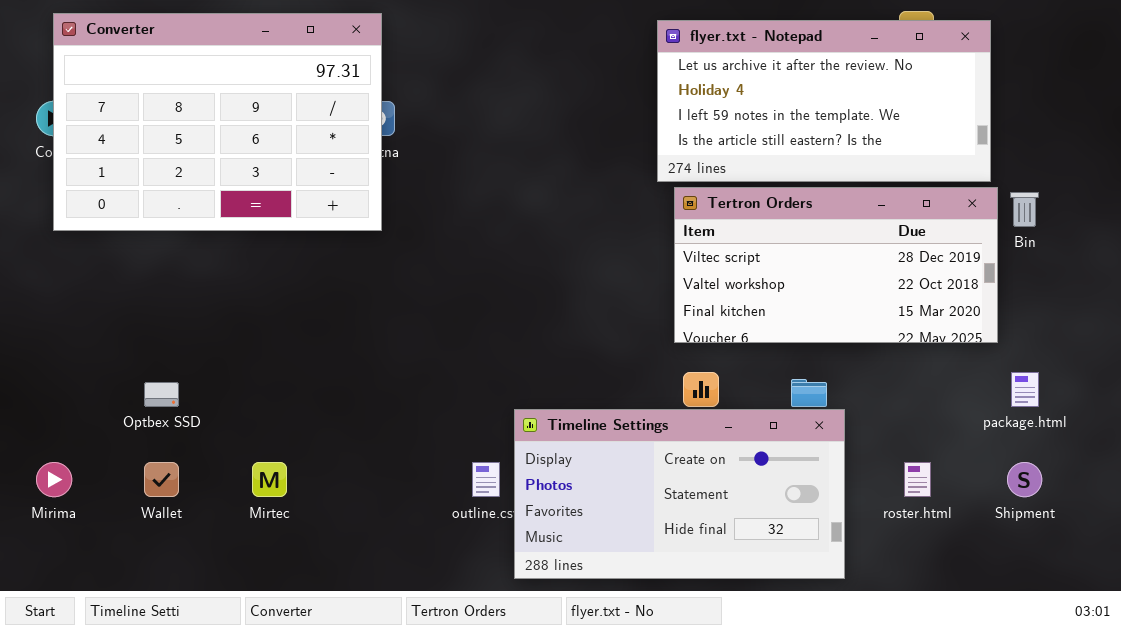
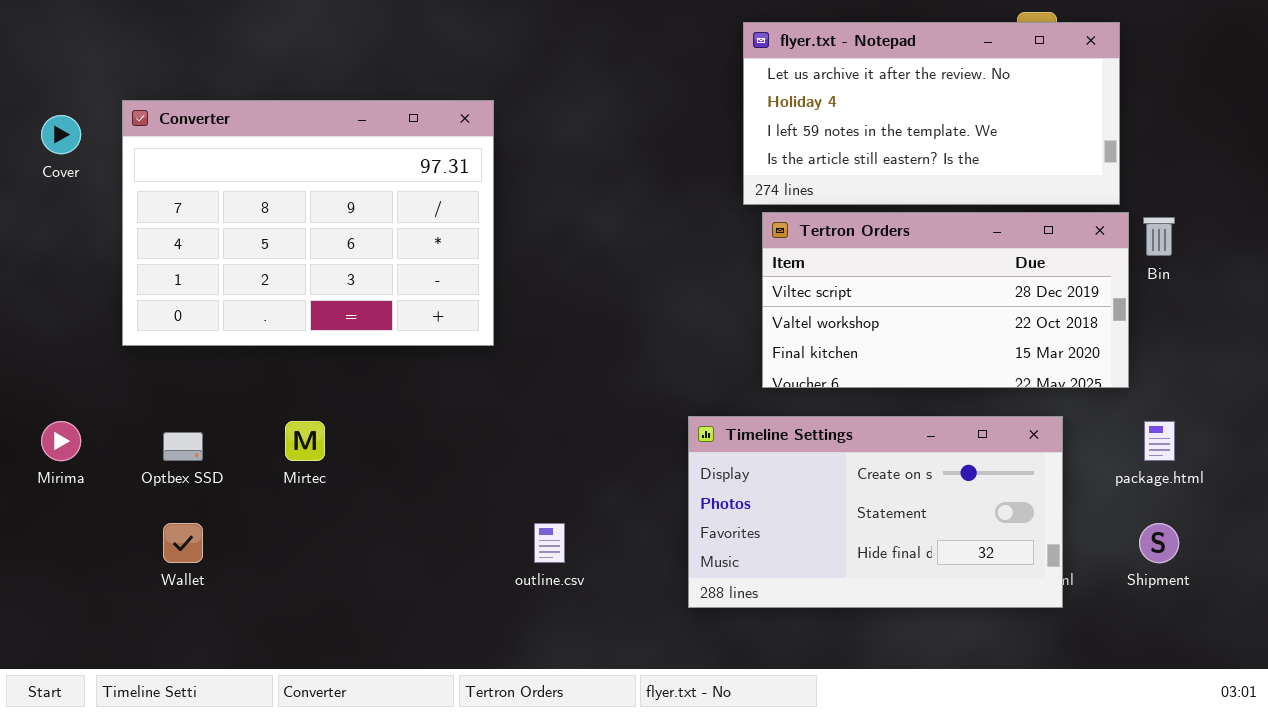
Converter: [53,13,382,231] -> [122,100,494,346], moved
Timeline Settings: [514,409,845,579] -> [688,416,1063,608], moved
Mirima: [36,462,72,497] -> [41,421,81,461], moved
Mirtec: [252,462,287,497] -> [285,421,325,461], moved

